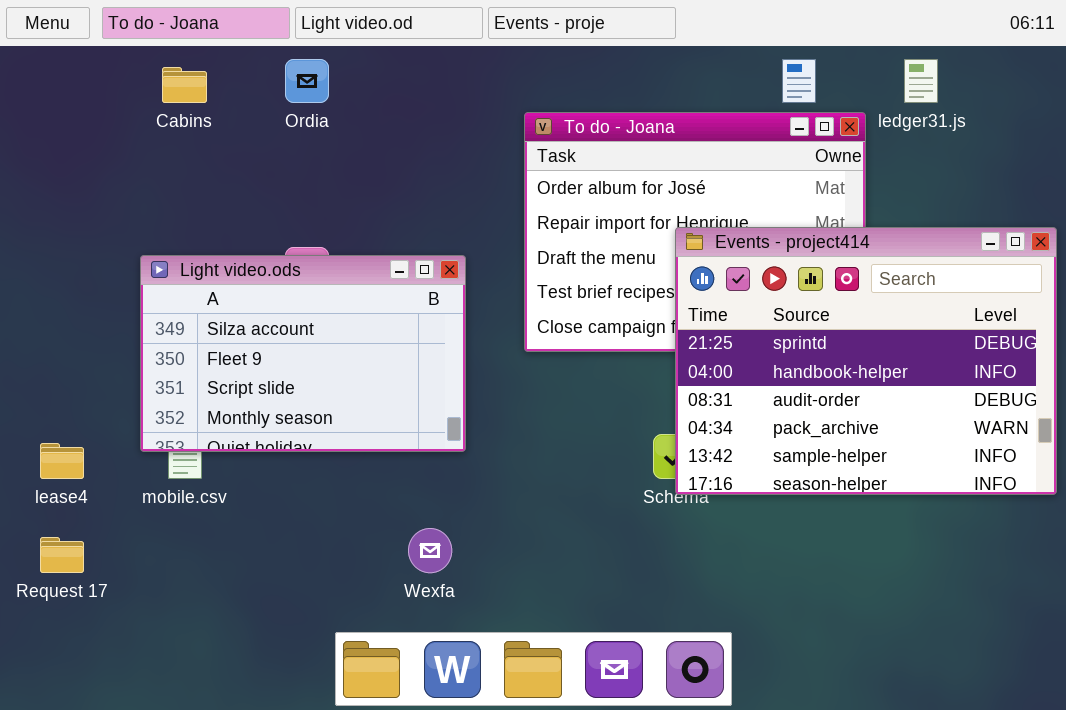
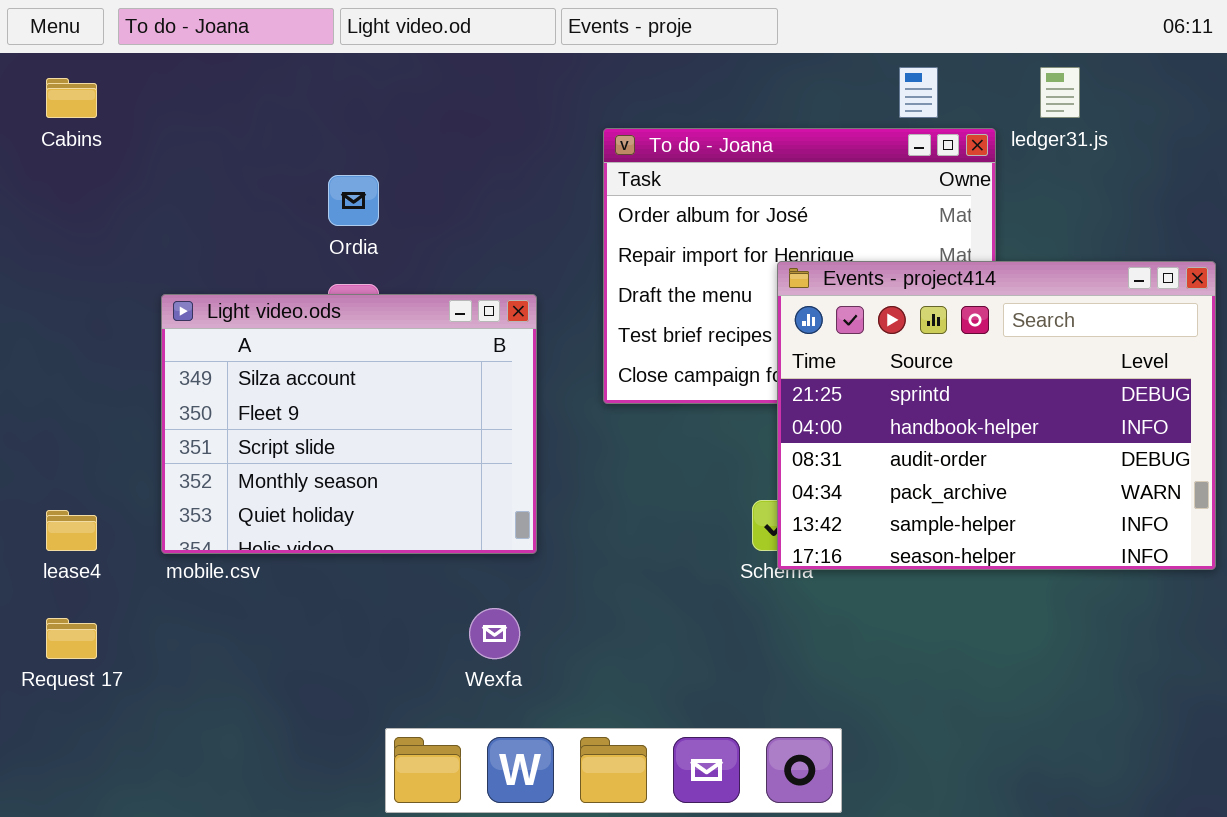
Ordia: [285,59,329,103] -> [328,175,379,226], moved
Cabins: [162,67,207,103] -> [46,78,97,118], moved
Light video.ods: [140,255,466,452] -> [161,294,537,554], resized

